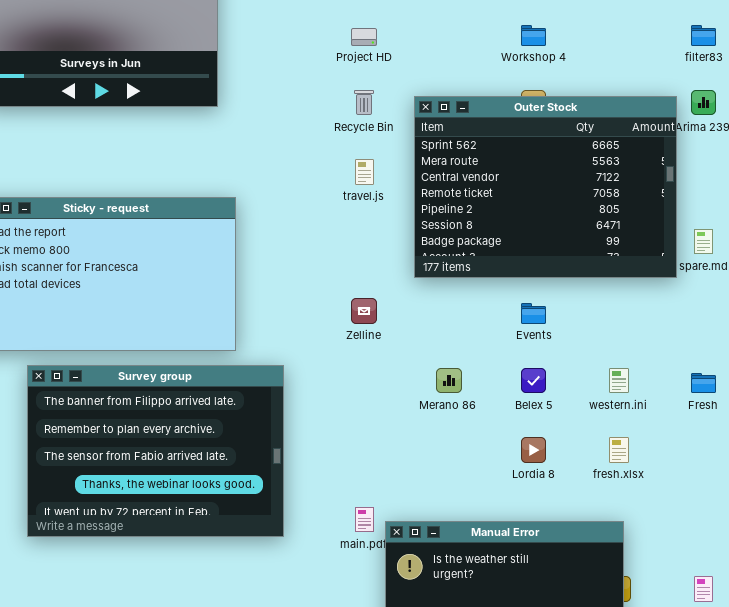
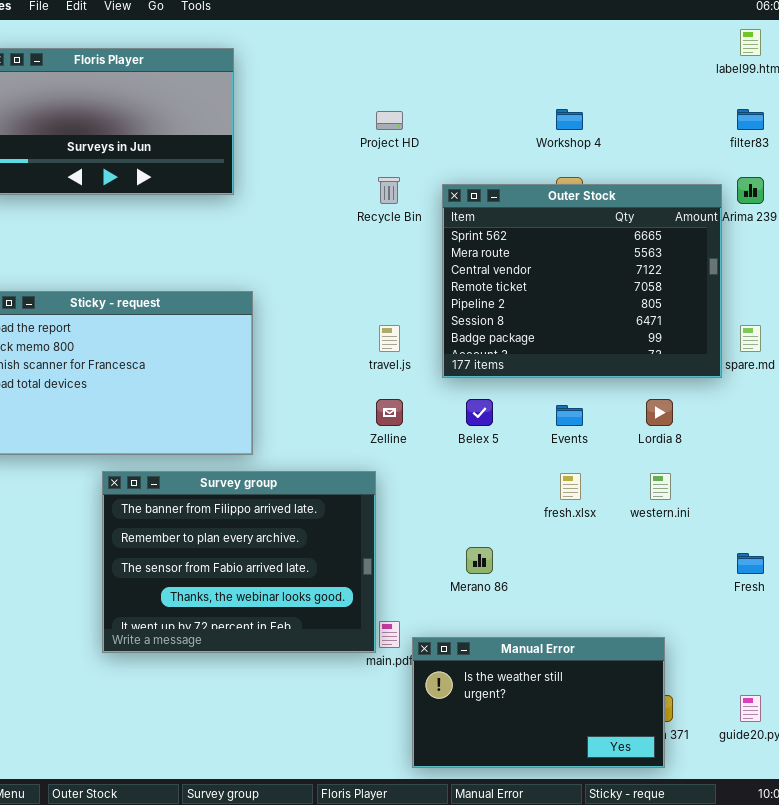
travel.js: [355,159,374,185] -> [379,325,400,352], moved
Survey group: [27,365,284,537] -> [102,471,376,653], moved
Merano 86: [436,368,462,393] -> [466,547,493,574], moved
Belex 5: [521,368,546,393] -> [466,399,493,426], moved
Fresh: [691,373,716,393] -> [737,553,764,574], moved
Lordia 8: [521,437,546,463] -> [646,399,673,426], moved
fresh.xlsx: [609,437,629,463] -> [560,473,581,500], moved

